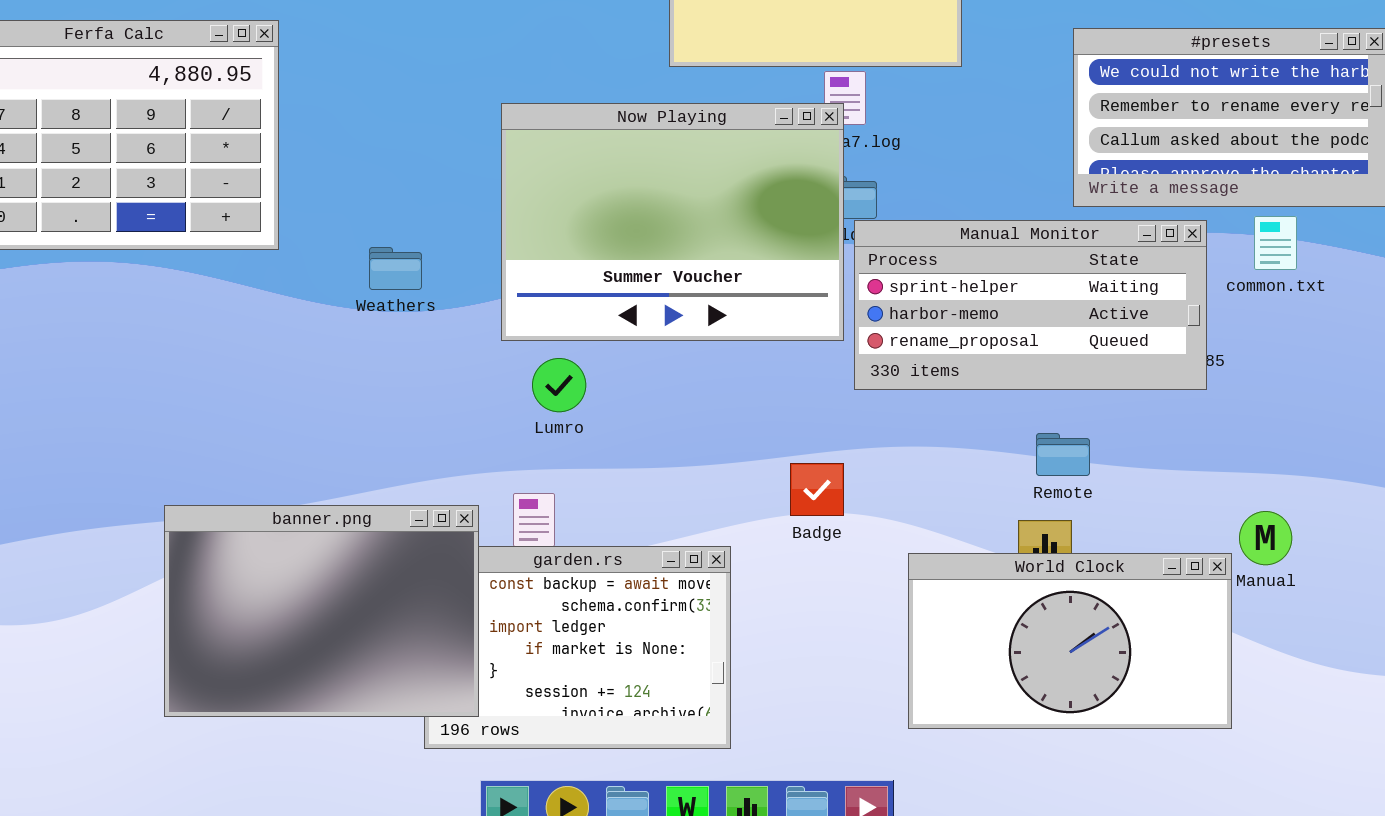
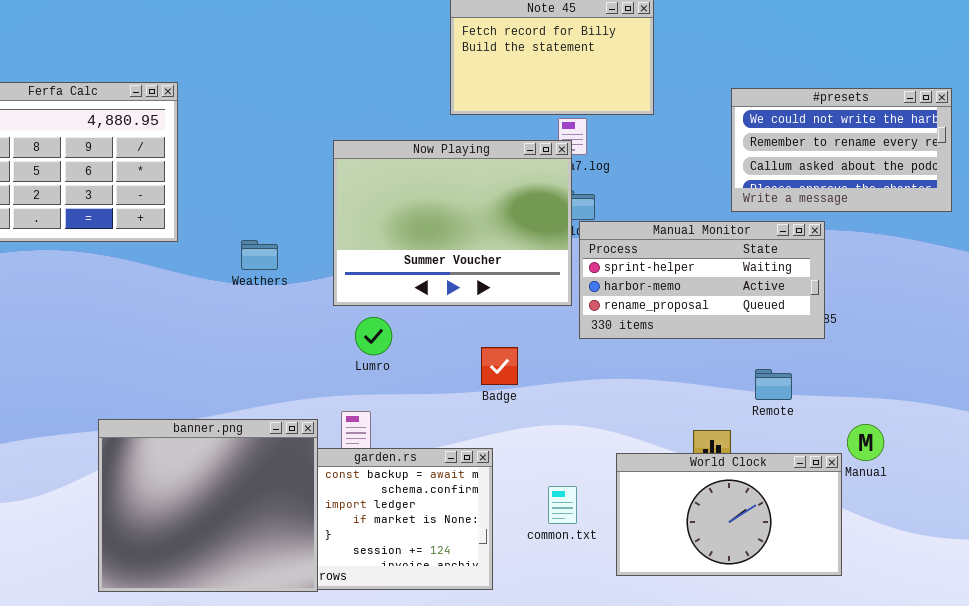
common.txt: [1254,216,1297,270] -> [548,486,577,524], moved
Remote: [1036,433,1090,476] -> [755,369,792,400], moved
Badge: [790,463,844,516] -> [481,347,518,385], moved
banner.png: [164,505,479,717] -> [98,419,318,592], resized

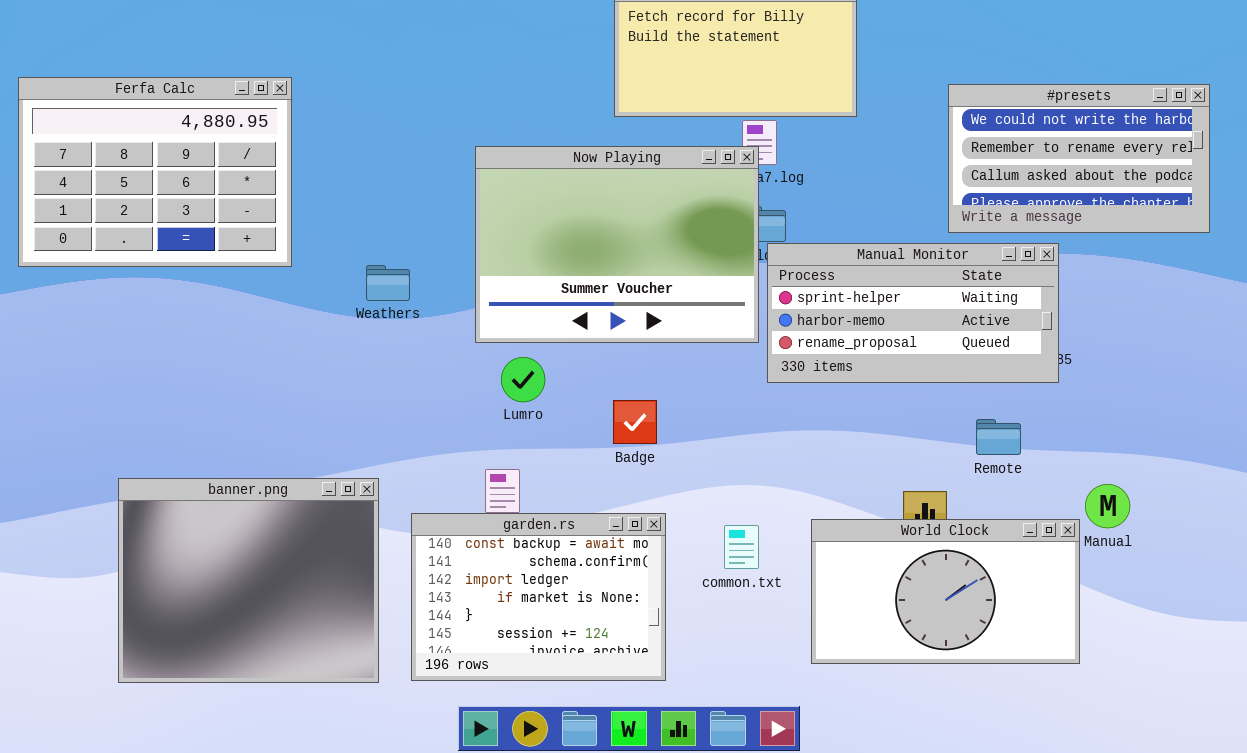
Badge: [481,347,518,385] -> [613,400,657,444], moved
banner.png: [98,419,318,592] -> [118,478,379,683], moved
common.txt: [548,486,577,524] -> [724,525,759,569], moved

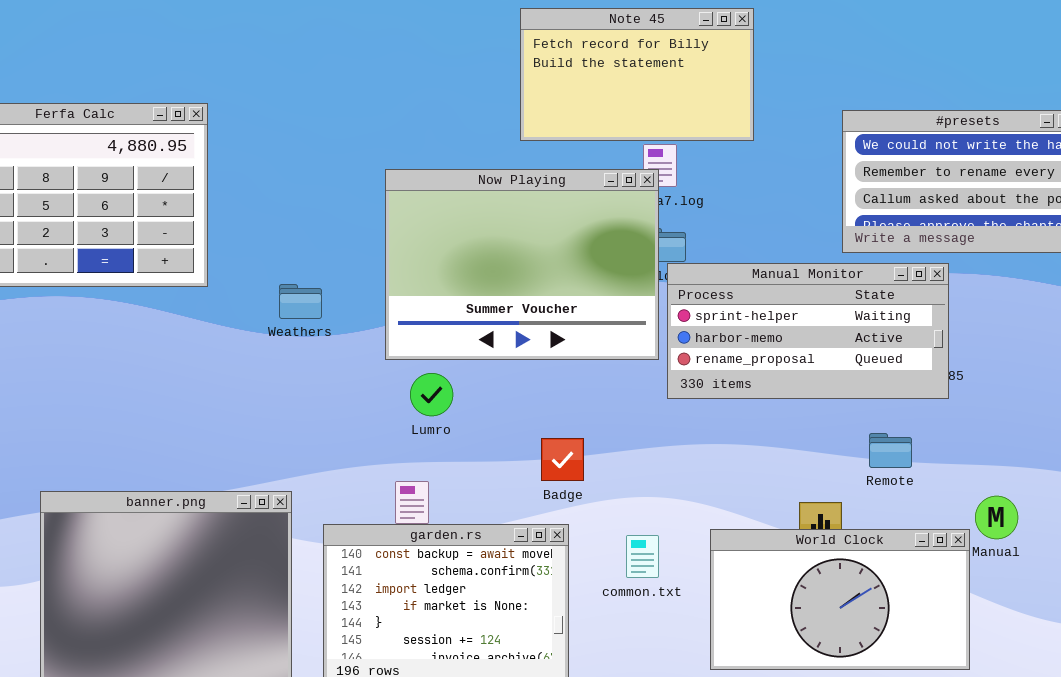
Badge: [613,400,657,444] -> [541,438,584,481], moved

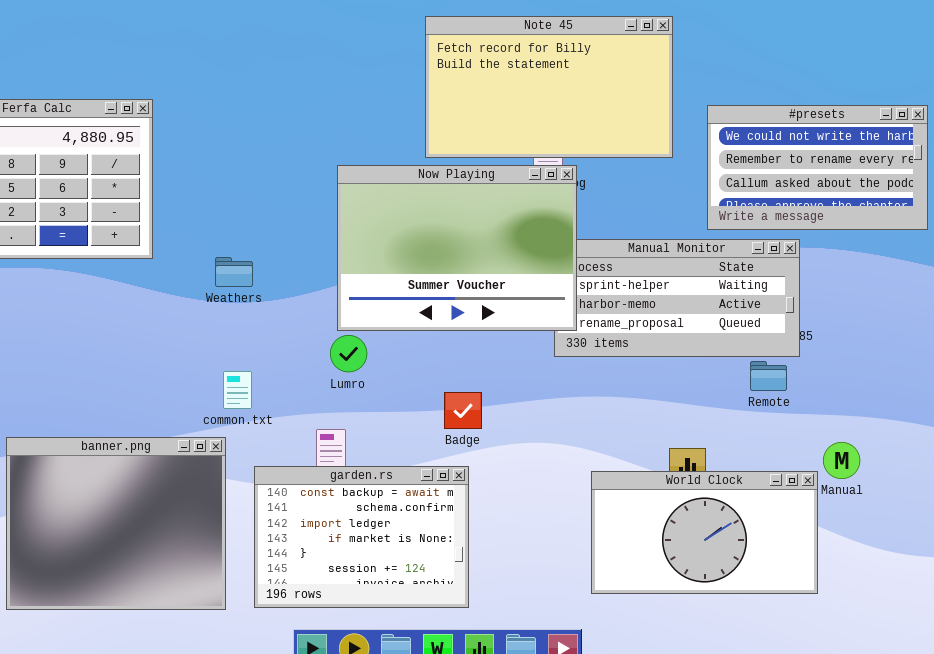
Note 45: [520,8,754,141] -> [425,16,673,158], resized
Now Playing: [385,169,659,360] -> [337,165,577,331], moved
Remote: [869,433,912,468] -> [750,361,787,391], moved
common.txt: [626,535,659,578] -> [223,371,252,409], moved

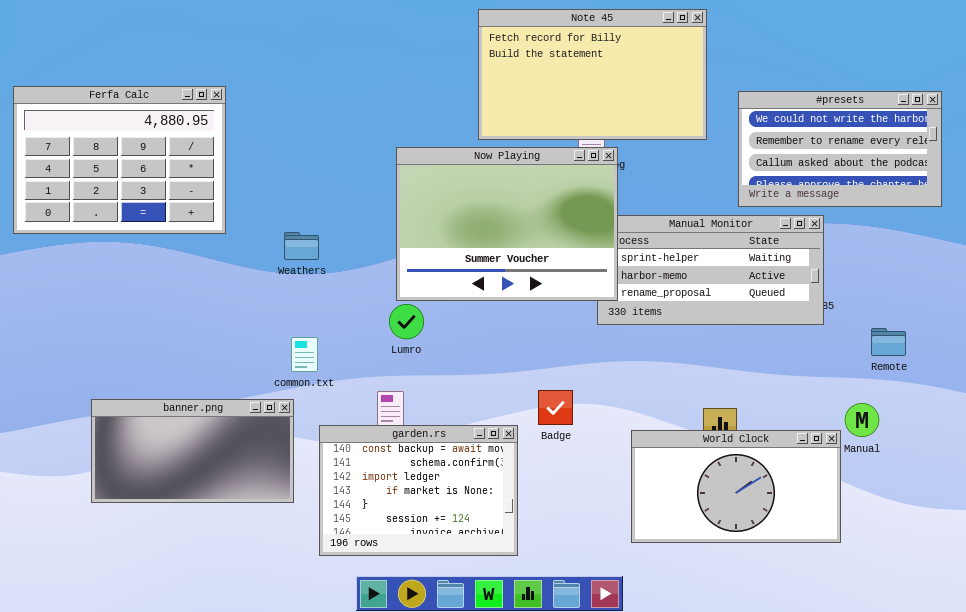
Remote: [750,361,787,391] -> [871,328,906,356], moved
Badge: [444,392,482,429] -> [538,390,573,425], moved
banner.png: [6,437,226,610] -> [91,399,294,503], resized

